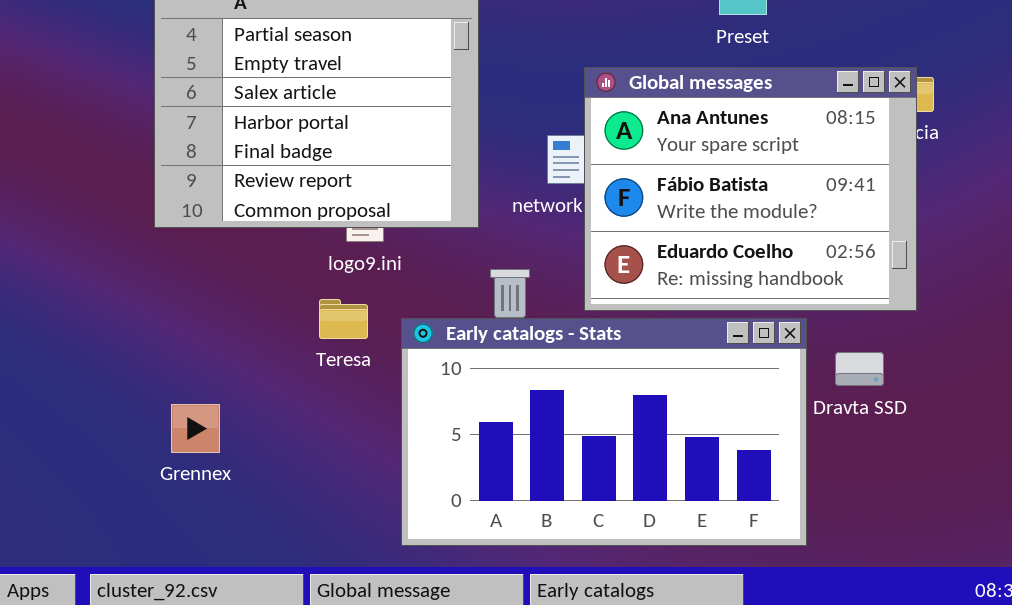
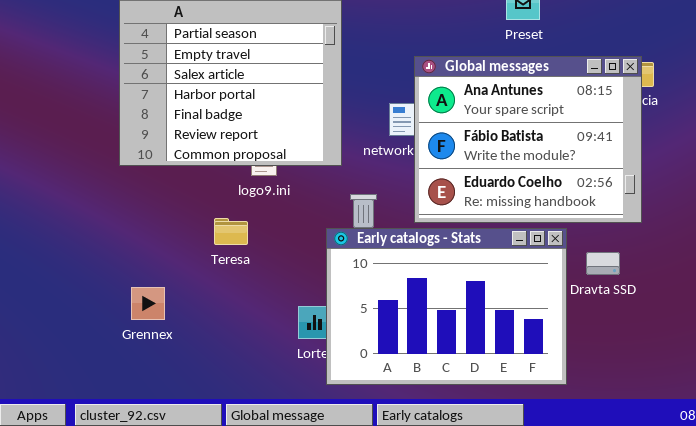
Teresa: [319,299,368,339] -> [214,218,248,245], moved
Early catalogs - Stats: [401,318,807,546] -> [326,228,567,385], resized

